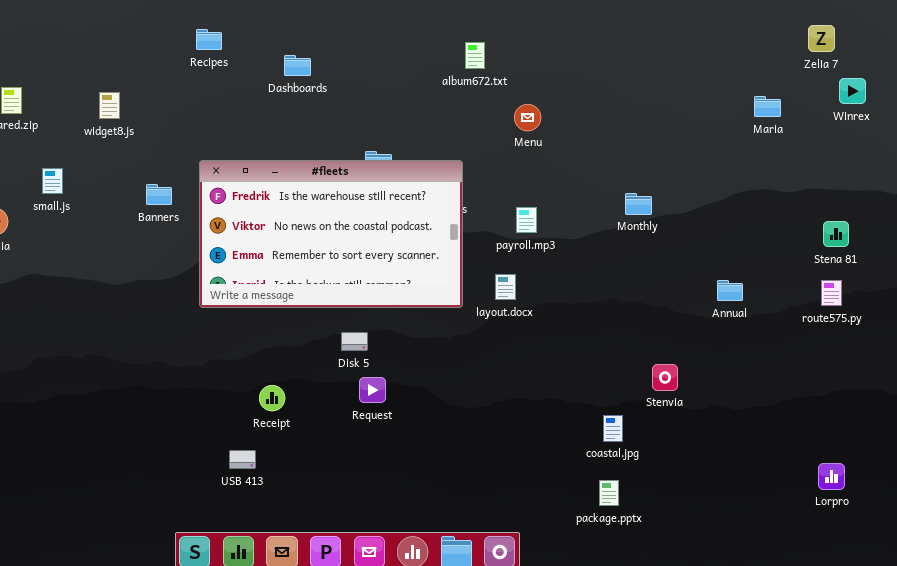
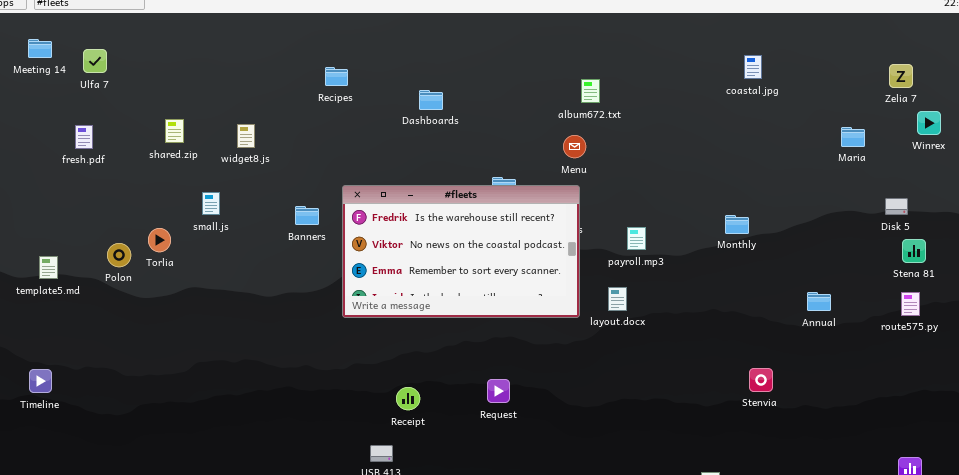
Recipes: [196,29,222,50] -> [325,67,348,86], moved
widget8.js: [99,92,120,119] -> [237,124,255,148], moved
Menu: [514,104,541,131] -> [563,135,586,158], moved
Disk 5: [341,332,368,351] -> [885,198,908,215], moved
coastal.jpg: [603,415,623,442] -> [744,55,762,79], moved

